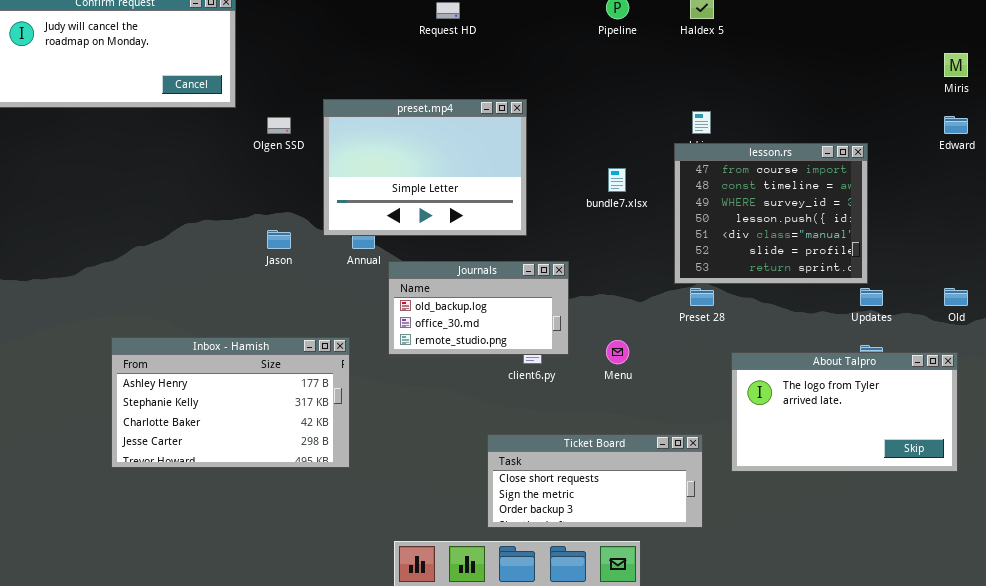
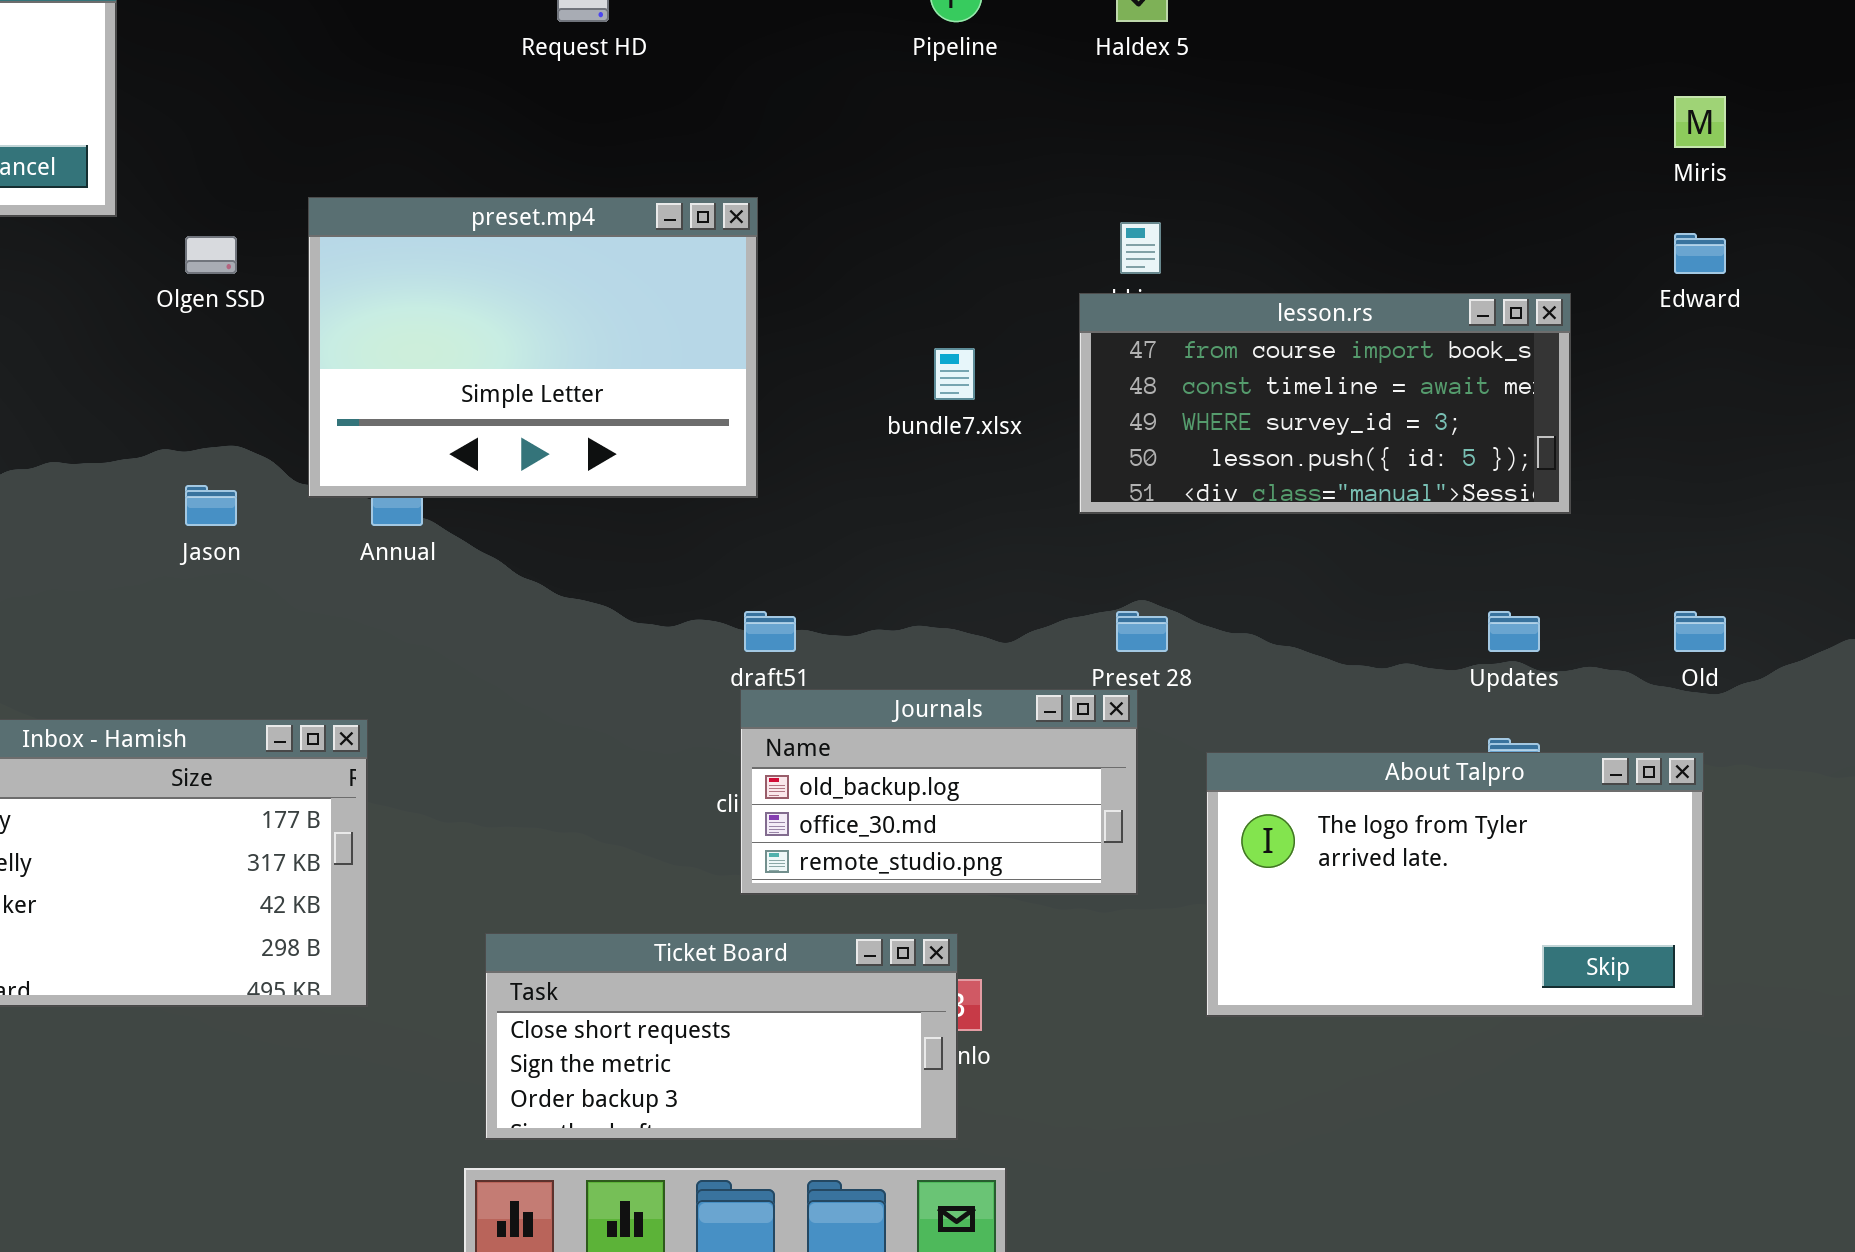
lesson.rs: [674,143,868,284] -> [1079,293,1571,514], resized
Journals: [388,261,569,355] -> [740,689,1138,895], moved
Ticket Board: [487,434,703,528] -> [485,933,958,1140], moved

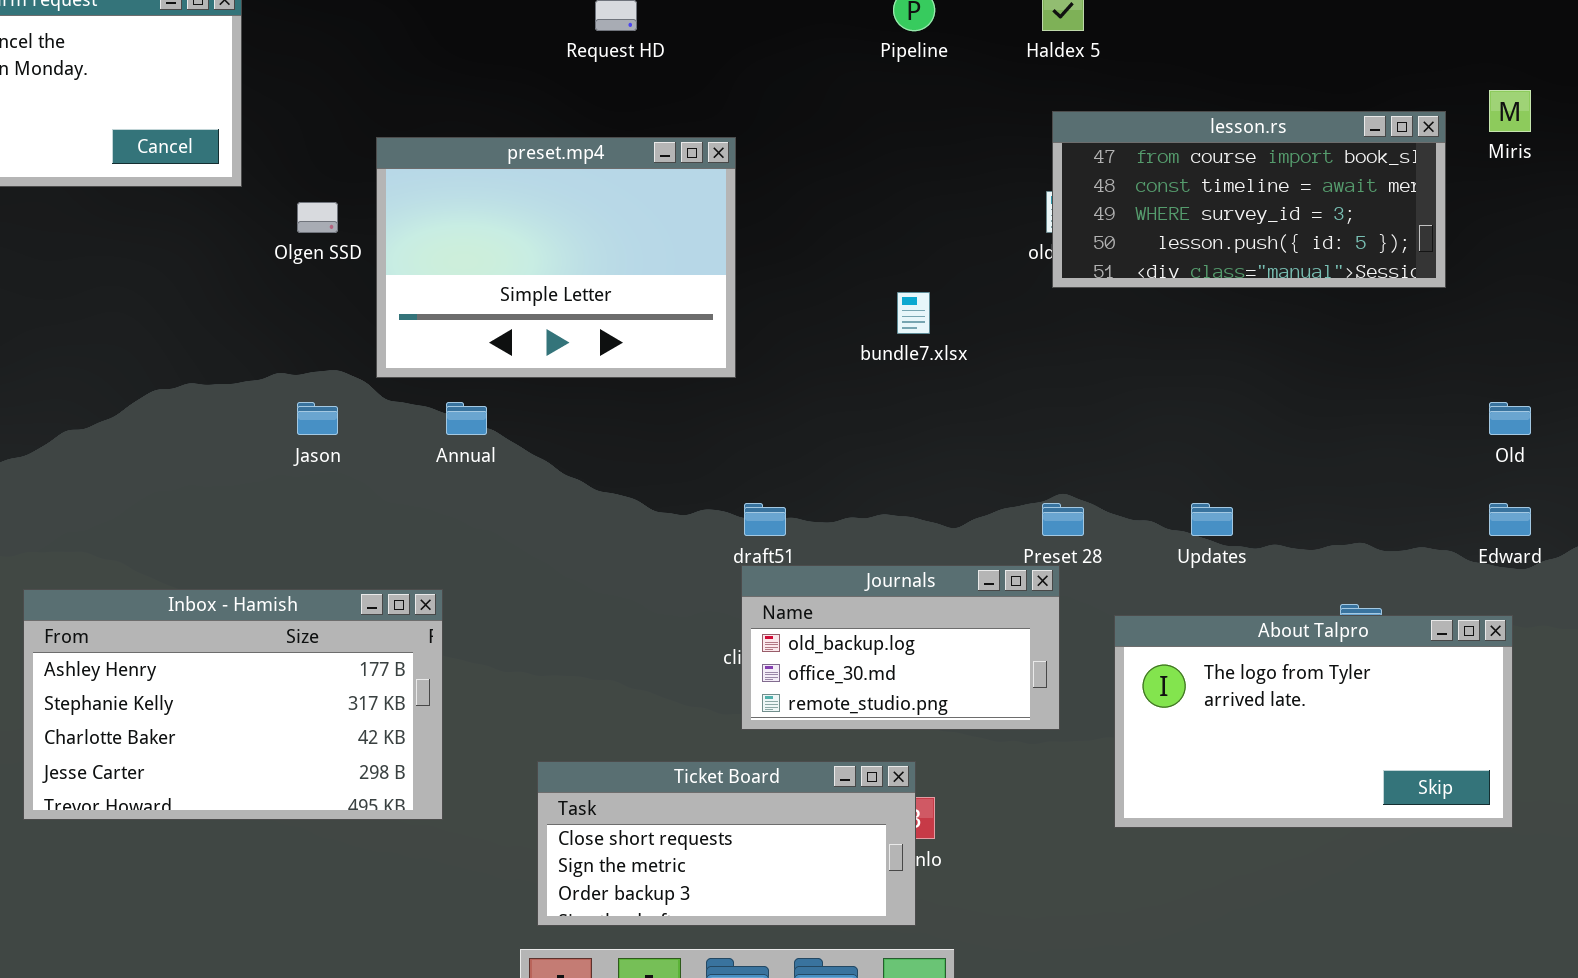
preset.mp4: [308,197,758,498] -> [376,137,736,378], moved
Edward: [1674,233,1726,274] -> [1489,503,1531,536], moved
lesson.rs: [1079,293,1571,514] -> [1052,111,1446,288], moved
Updates: [1488,611,1540,652] -> [1191,503,1233,536], moved
Old: [1674,611,1726,652] -> [1489,402,1531,435], moved

